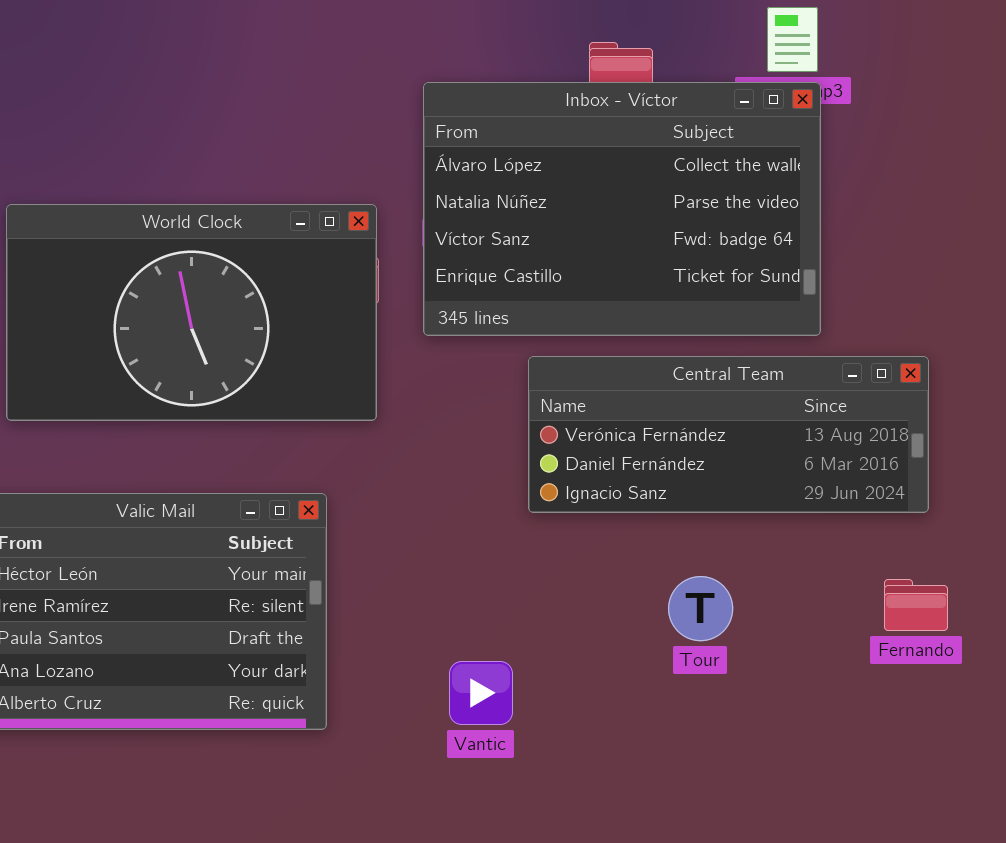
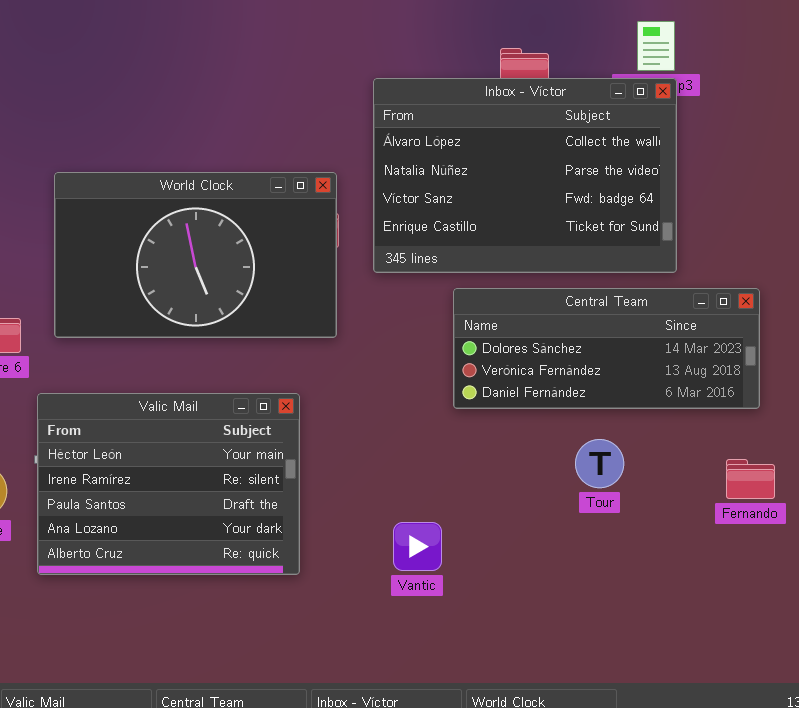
Central Team: [528,356,929,513] -> [453,288,760,409], scrolled up 1 row
Tour: [668,576,733,641] -> [575,439,624,488], moved

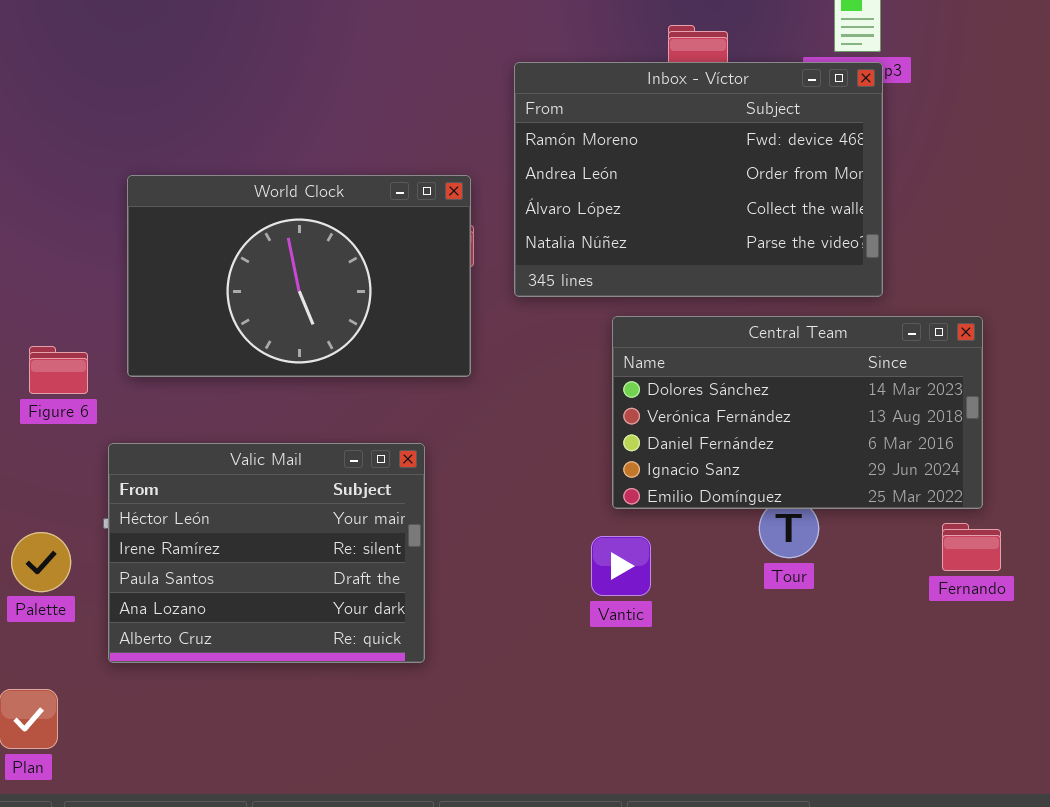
Inbox - Víctor: [373,78,677,273] -> [514,62,883,297], scrolled up 2 rows
Central Team: [453,288,760,409] -> [612,316,983,509], resized
Vantic: [393,522,442,571] -> [591,536,651,596], moved

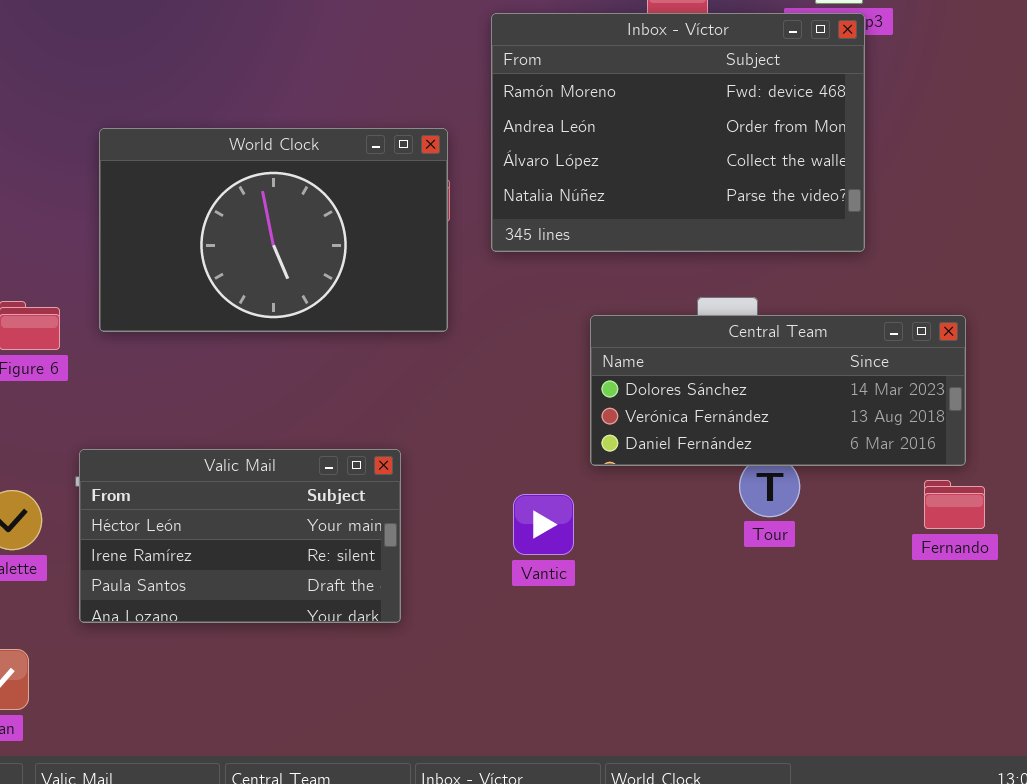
Central Team: [612,316,983,509] -> [590,315,966,466], resized
Valic Mail: [108,443,425,663] -> [79,449,401,623], resized
Vantic: [591,536,651,596] -> [513,494,574,555], moved

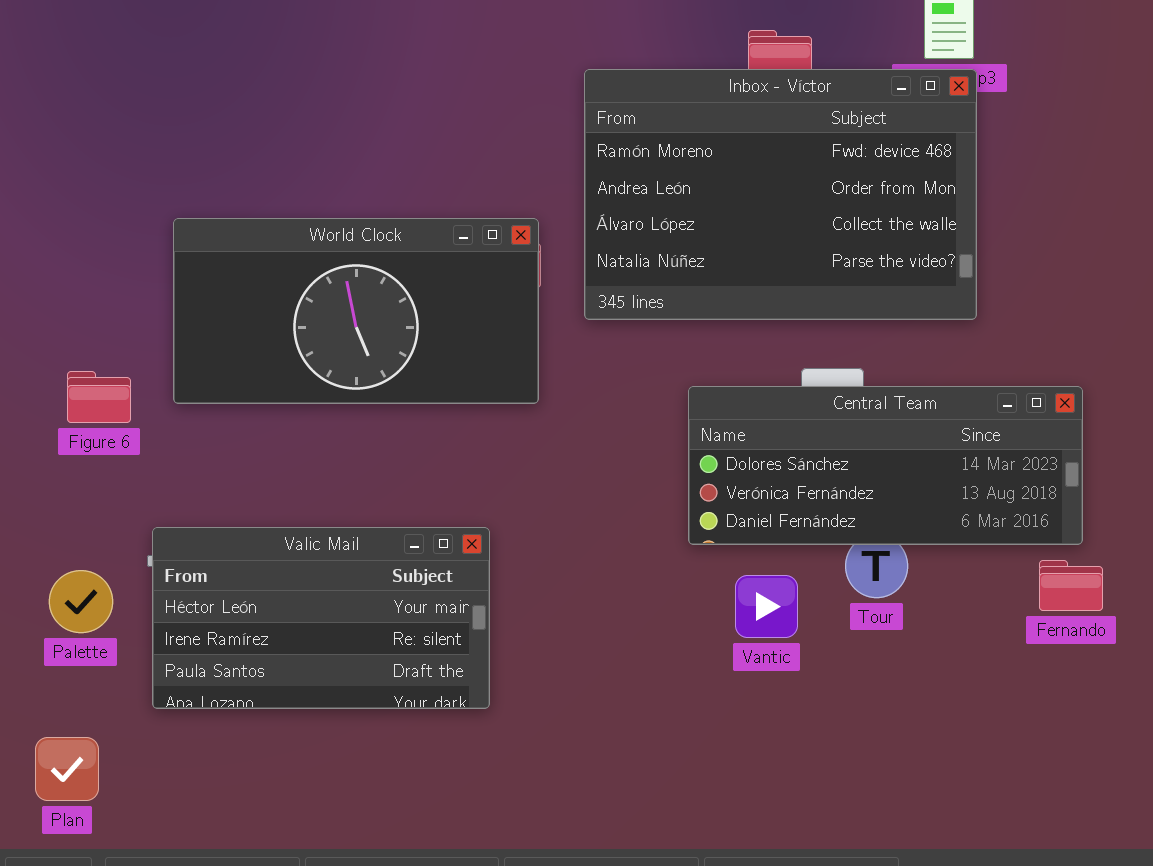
World Clock: [99,128,448,332] -> [173,218,539,404], resized
Vantic: [513,494,574,555] -> [735,575,798,638], moved

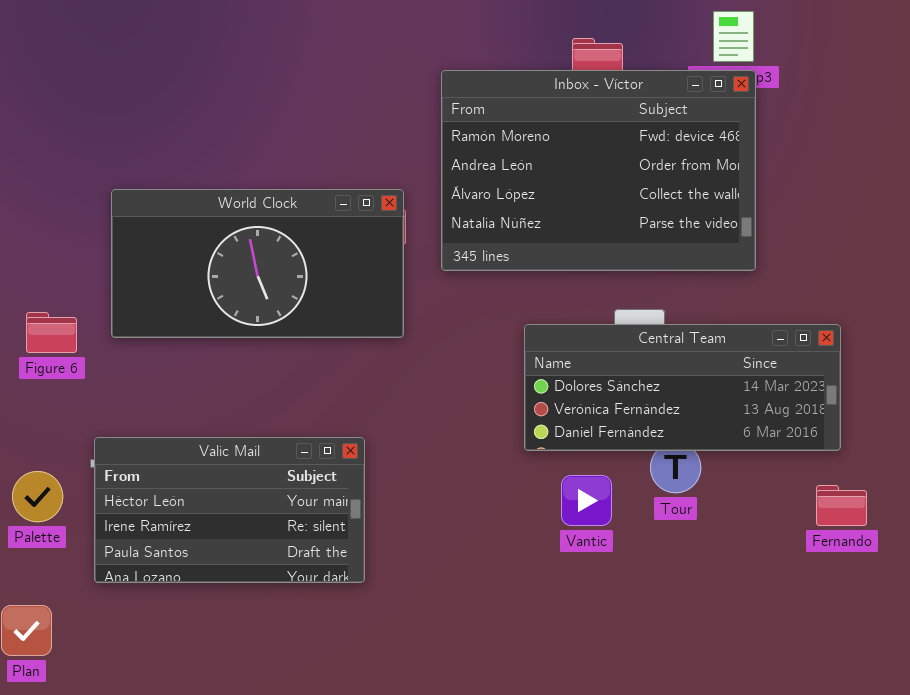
Fernando: [1039,560,1103,611] -> [816,485,867,526], moved

